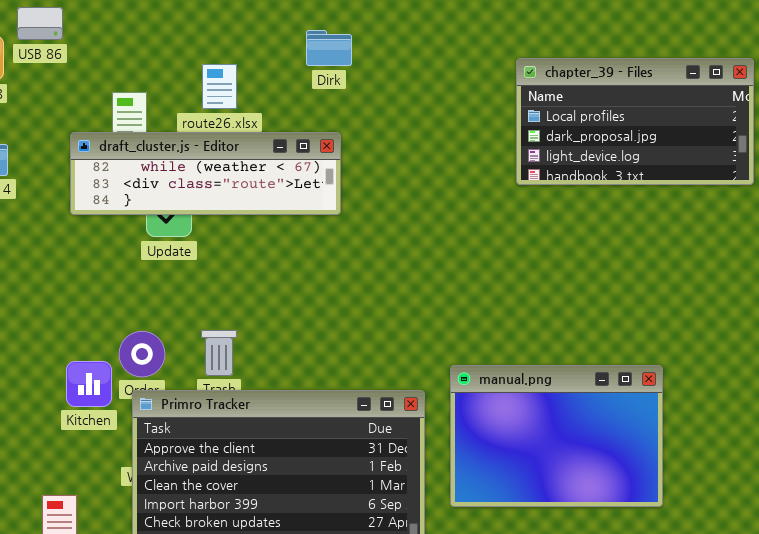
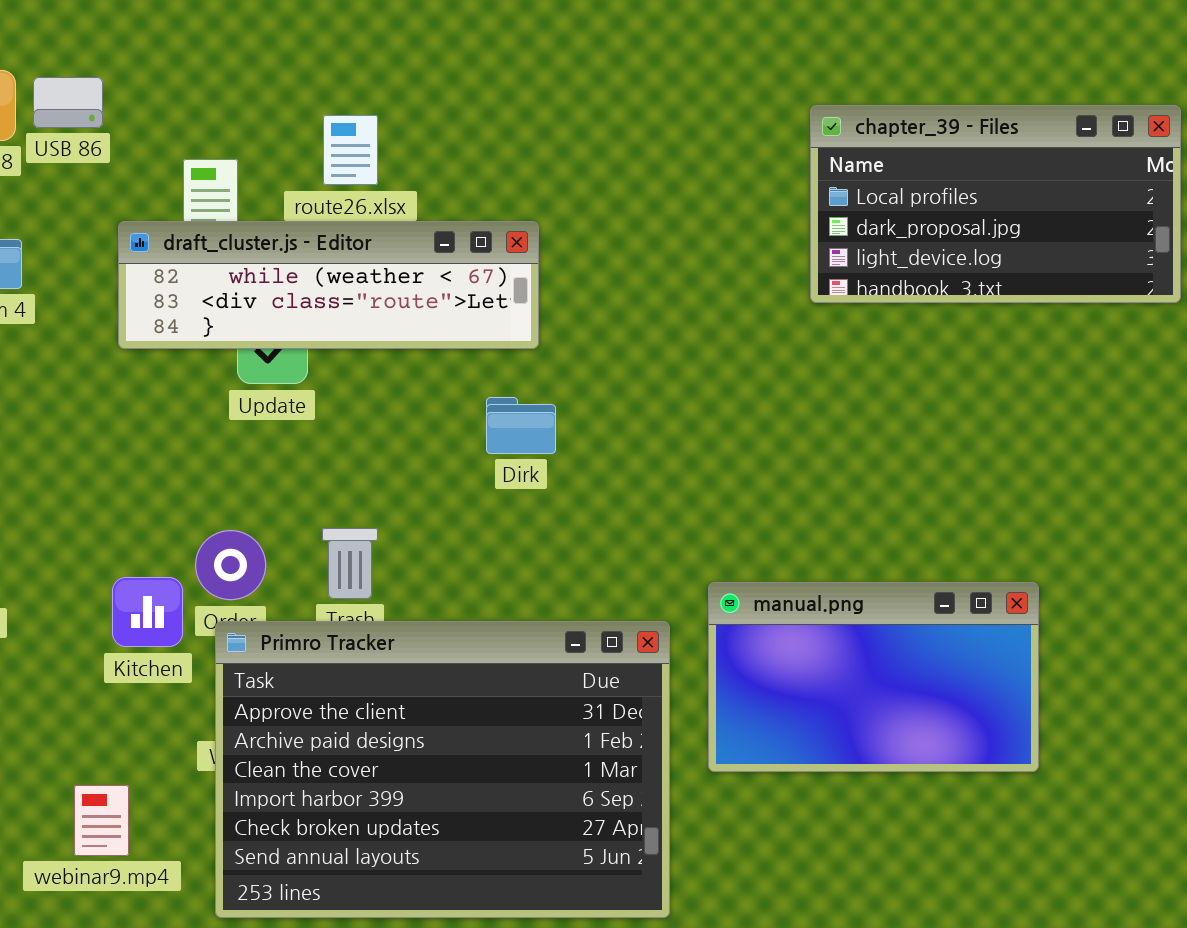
USB 86: [17,7,63,40] -> [33,77,103,128], moved
Dirk: [306,30,352,66] -> [486,397,556,454], moved
manual.png: [450,365,663,507] -> [708,582,1039,772], resized

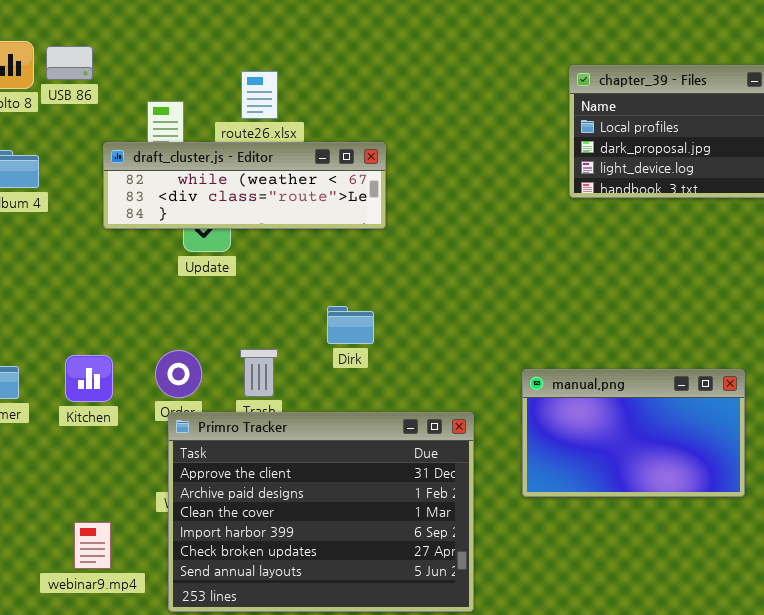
Dirk: [486,397,556,454] -> [327,306,374,344], moved
Kitchen: [112,577,183,647] -> [65,355,113,402], moved
manual.png: [708,582,1039,772] -> [522,369,745,497], moved

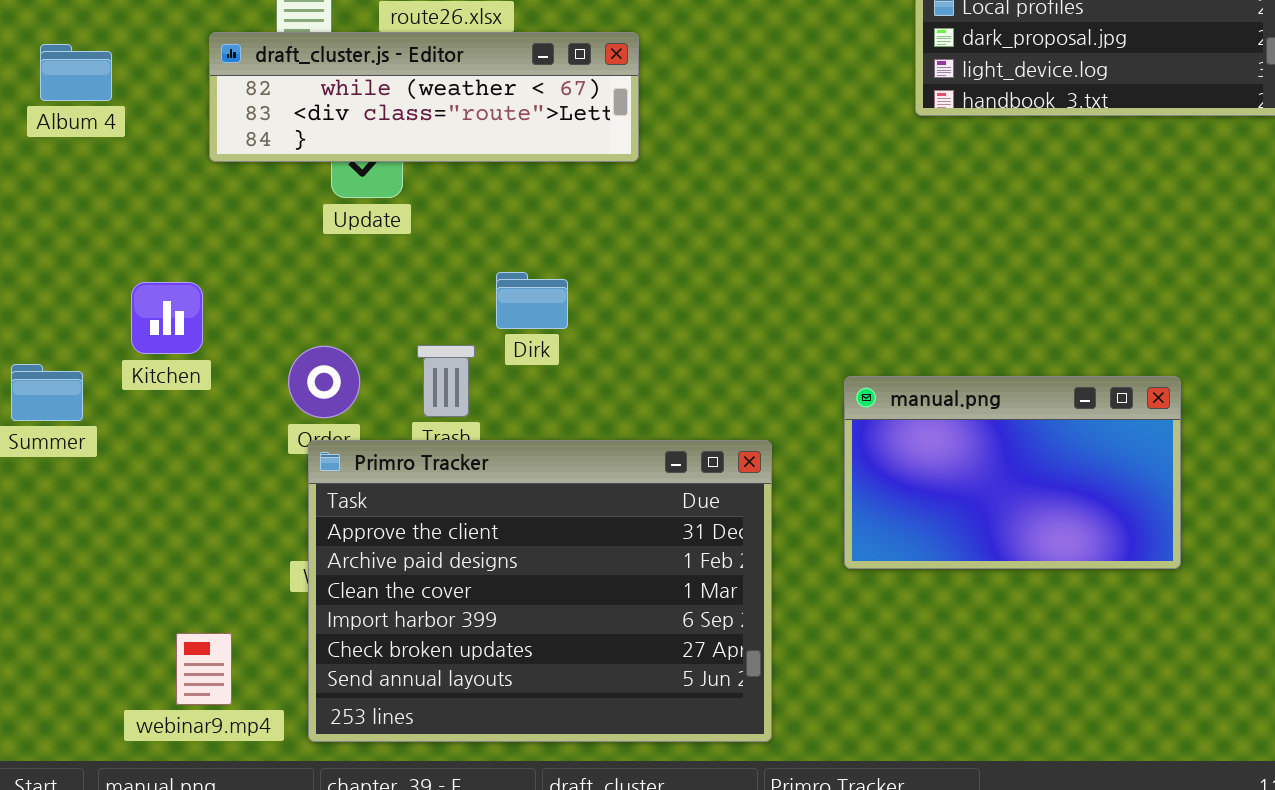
Dirk: [327,306,374,344] -> [496,272,568,329], moved
Kitchen: [65,355,113,402] -> [131,282,203,354], moved
webinar9.mp4: [74,522,111,569] -> [176,633,232,705], moved

